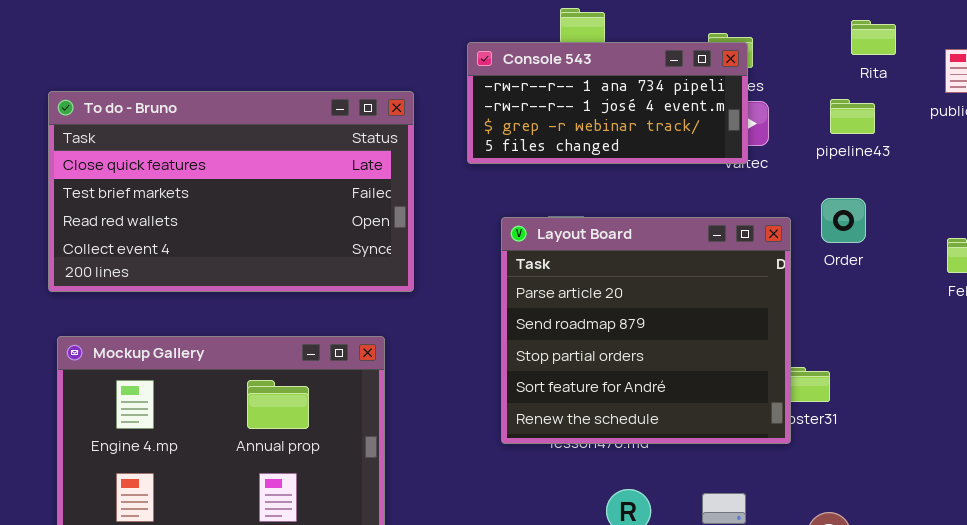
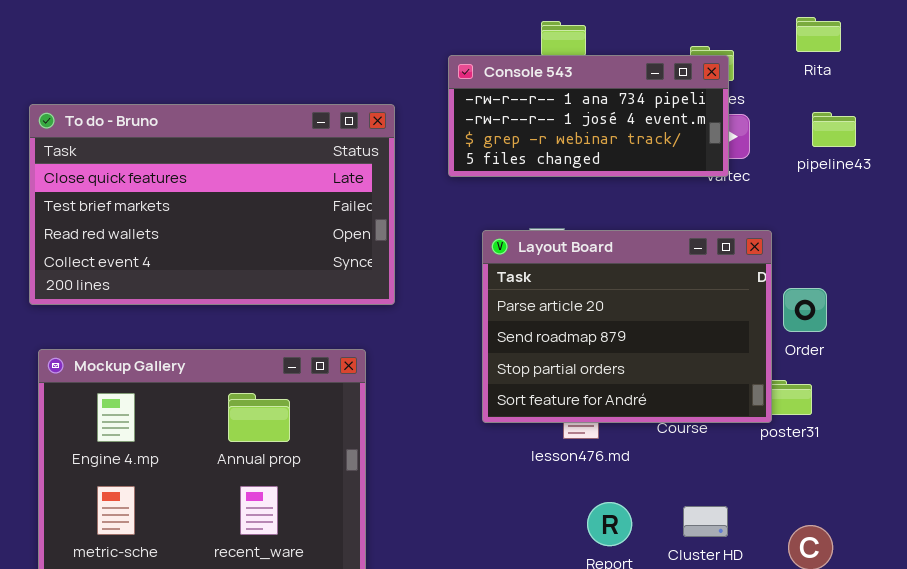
Rita: [851,20,896,55] -> [796,17,841,52], moved
Order: [821,198,866,243] -> [783,288,827,332], moved
Layout Board: [501,217,791,444] -> [482,230,772,423], resized

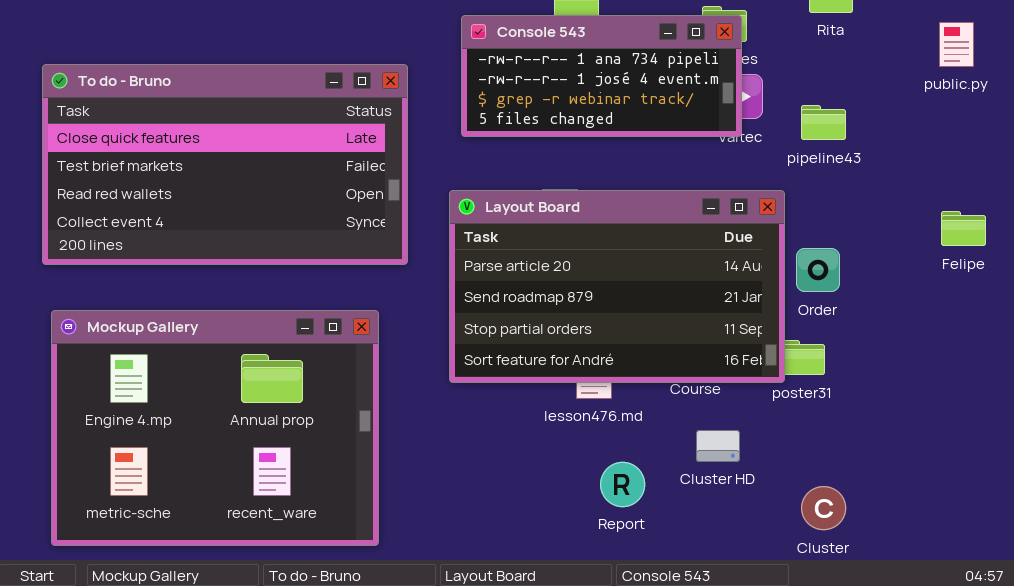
pipeline43: [812,112,856,147] -> [801,105,846,140], moved
Layout Board: [482,230,772,423] -> [449,190,785,383], resized
Cluster HD: [683,506,728,537] -> [696,430,740,462], moved

